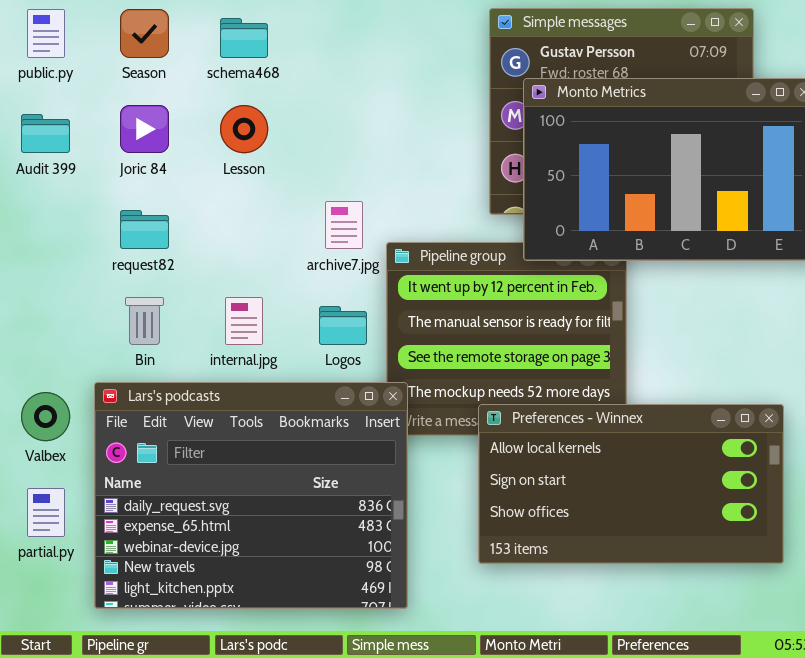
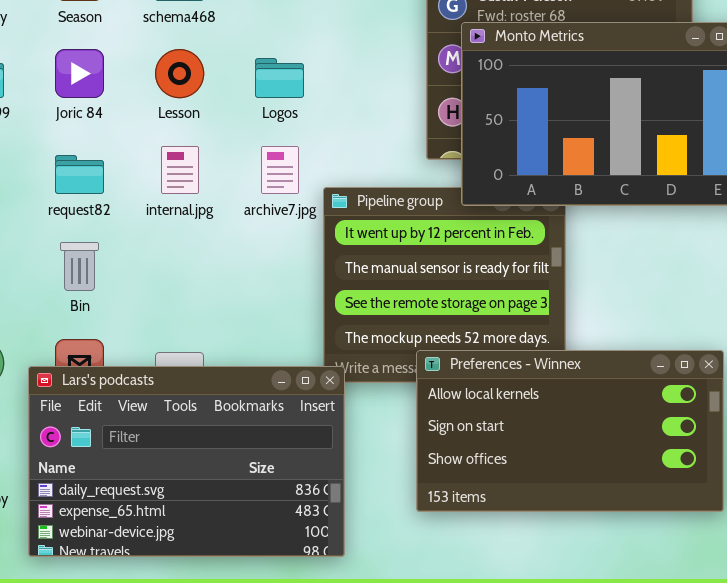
internal.jpg: [225,297,263,345] -> [161,146,199,194], moved
Logos: [319,306,367,345] -> [255,58,304,98], moved
Lars's podcasts: [94,382,408,609] -> [28,366,345,557], resized

